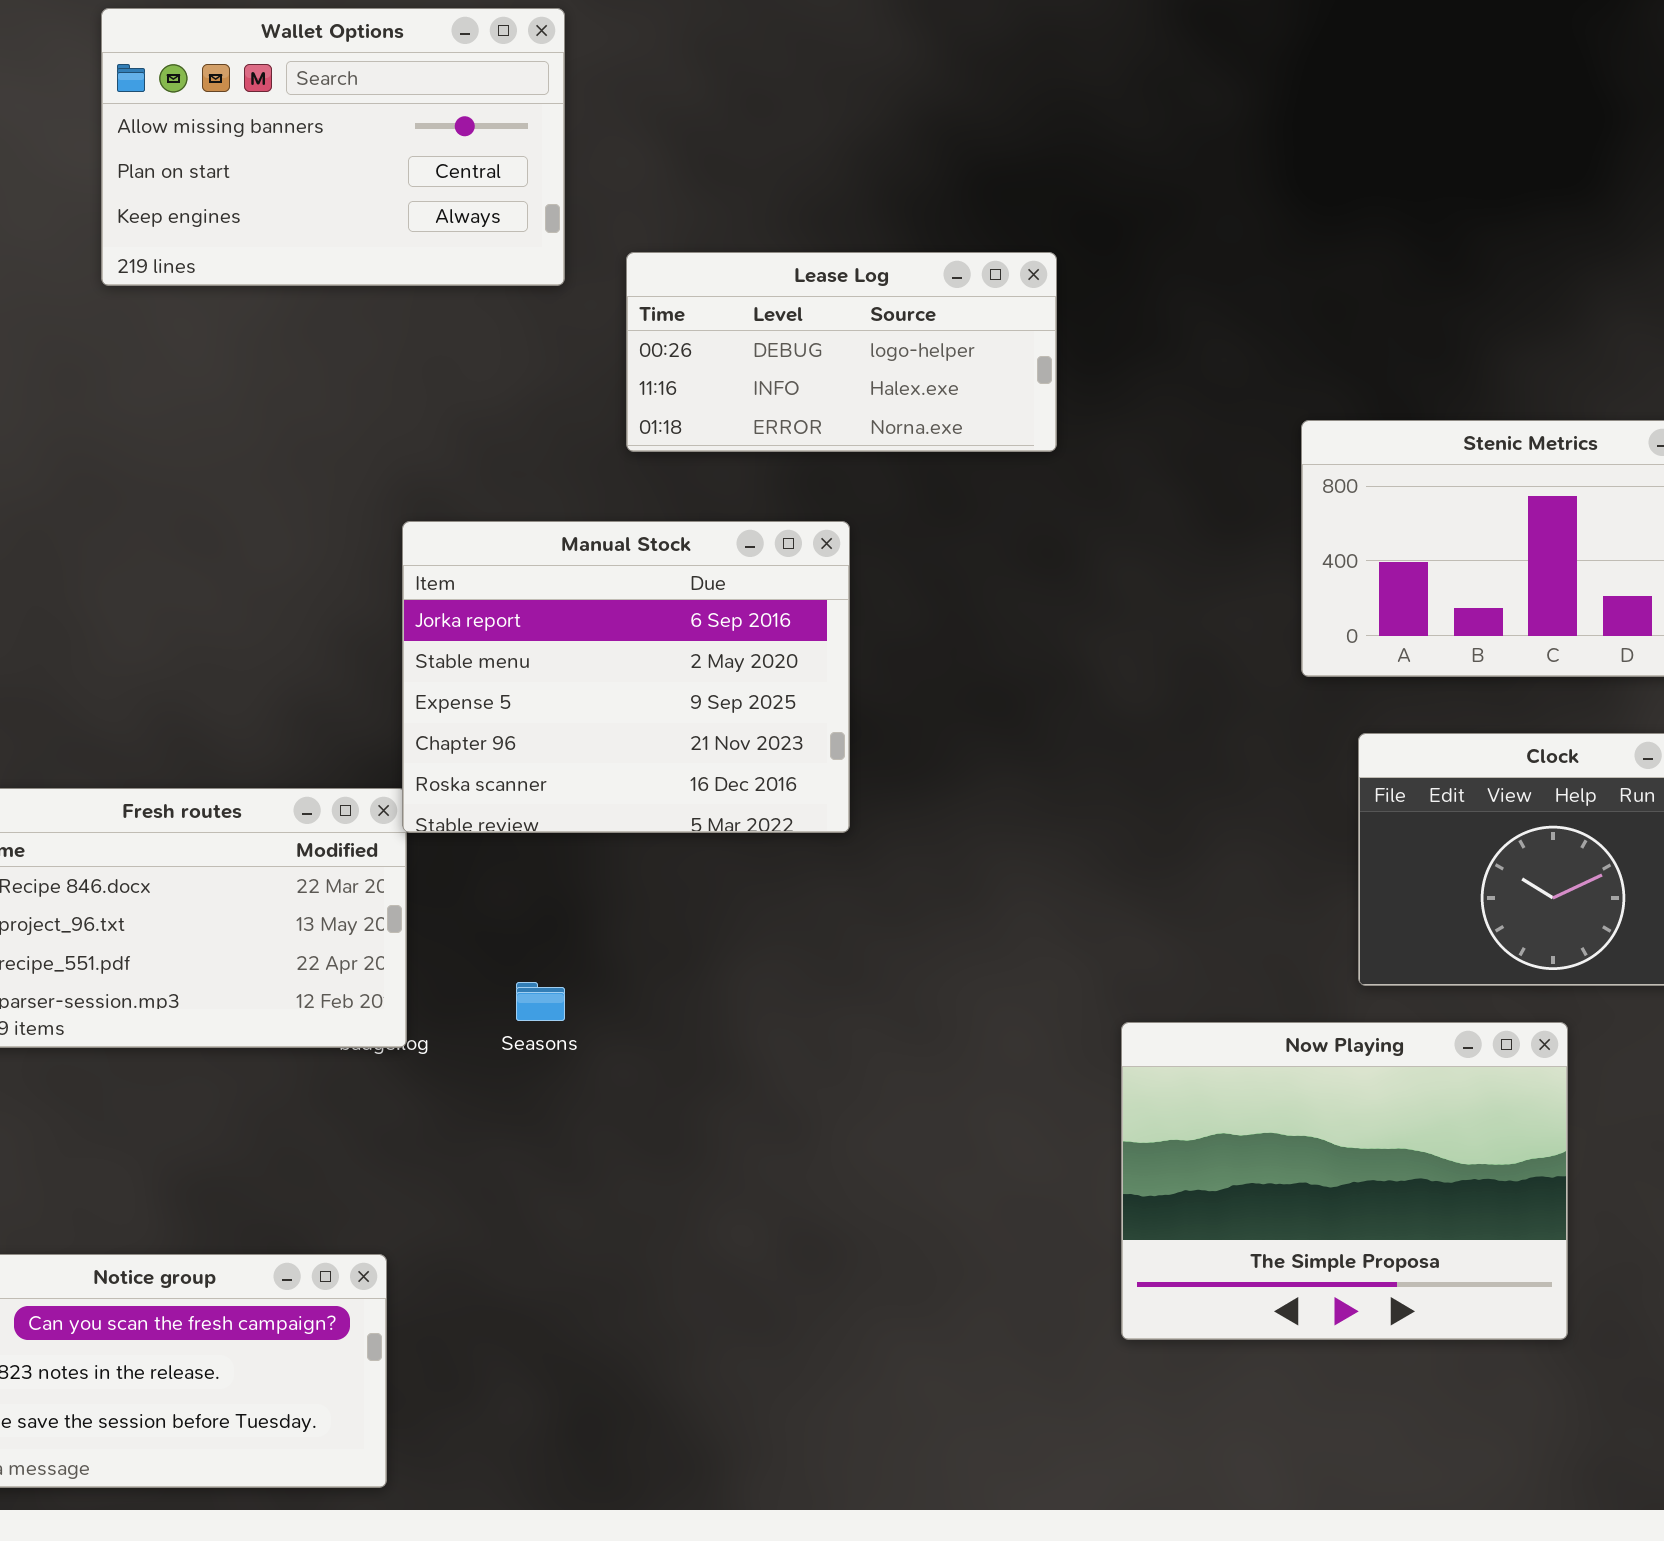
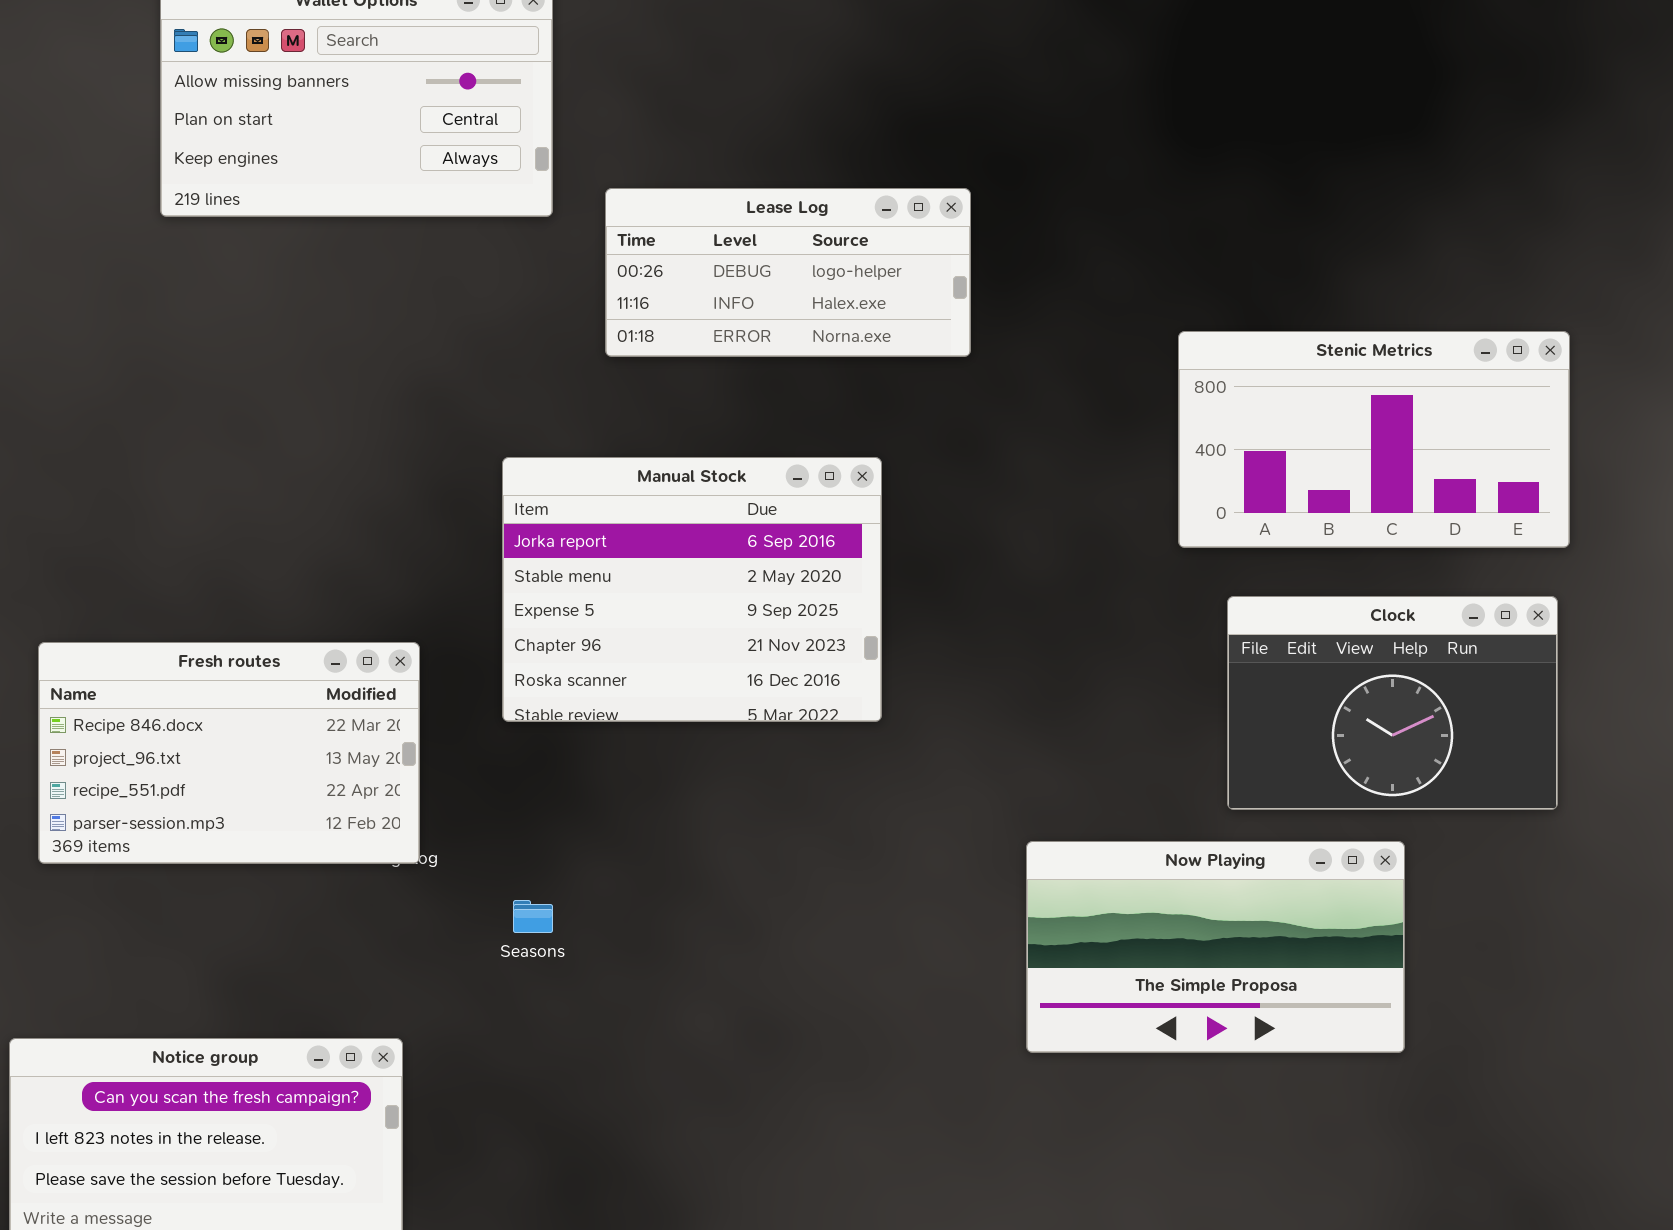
Manual Stock: [402,521,850,833] -> [502,457,882,722], moved
Seasons: [516,982,565,1021] -> [513,900,553,933], moved
Now Playing: [1121,1022,1568,1340] -> [1026,841,1405,1053], resized

